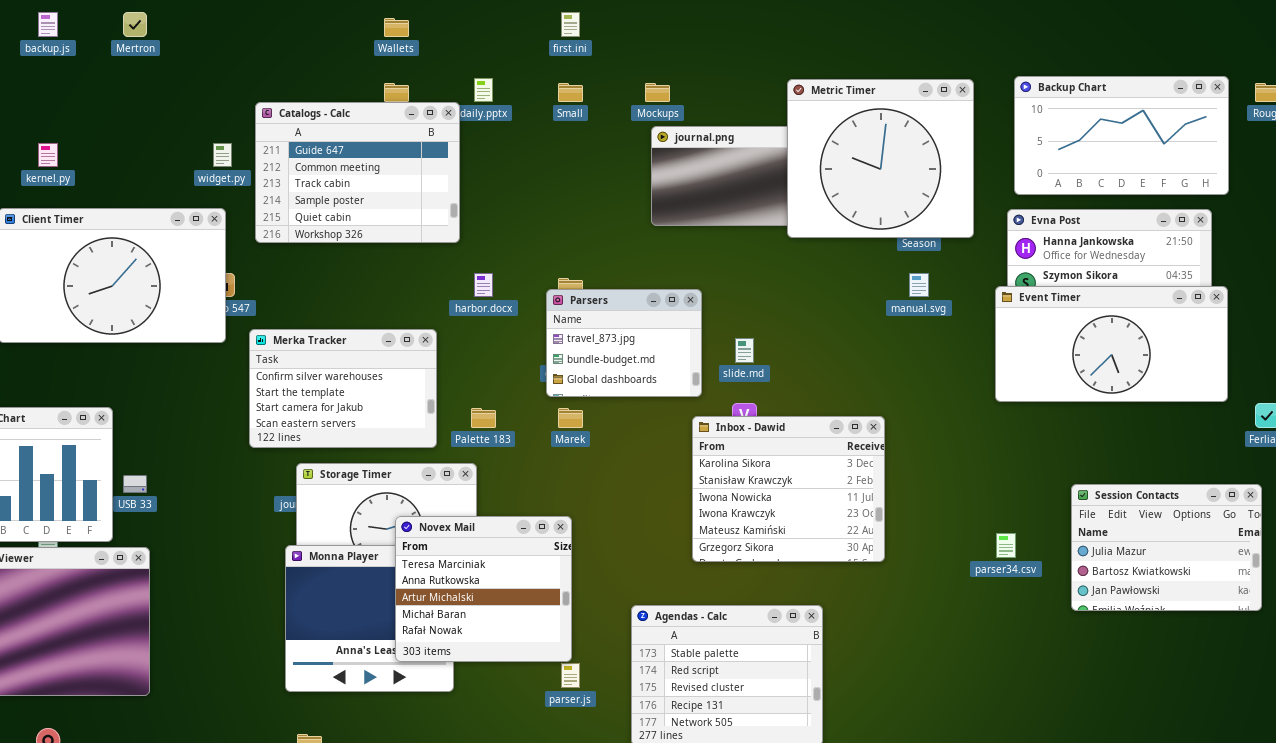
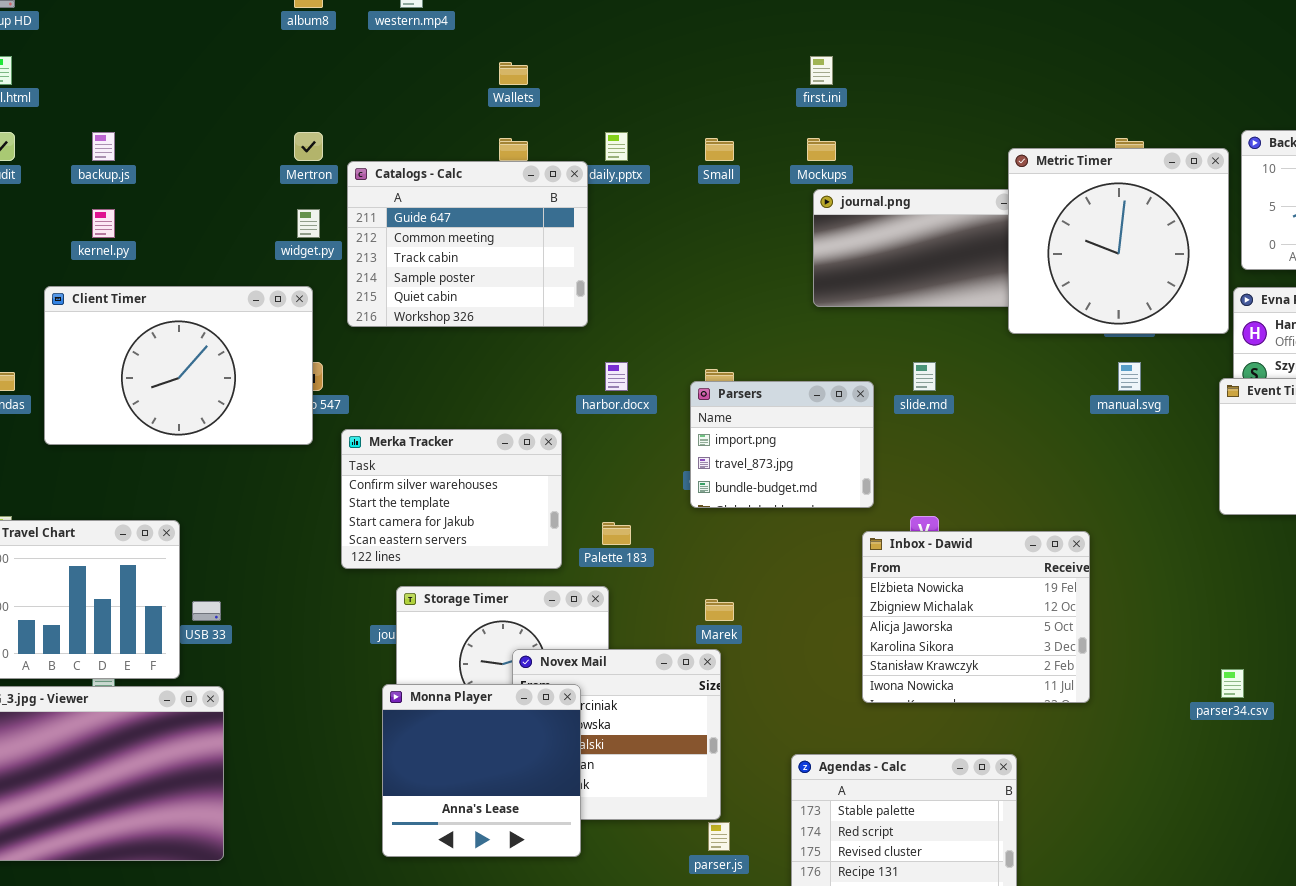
backup.js: [38,12,58,37] -> [92,132,115,161], moved
Mertron: [123,12,147,37] -> [294,132,323,161], moved
first.ini: [561,12,580,37] -> [810,56,833,85], moved
Metric Timer: [787,79,974,238] -> [1008,148,1229,334], moved
Parsers: [546,289,702,397] -> [690,381,874,508], scrolled up 1 row
slide.md: [735,338,754,363] -> [913,362,936,391], moved
Marek: [558,408,583,428] -> [705,599,734,621], moved
Inbox - Dawid: [692,416,885,562] -> [862,531,1090,703], scrolled up 3 rows
Monna Player: [285,545,454,692] -> [382,684,581,857], raised

